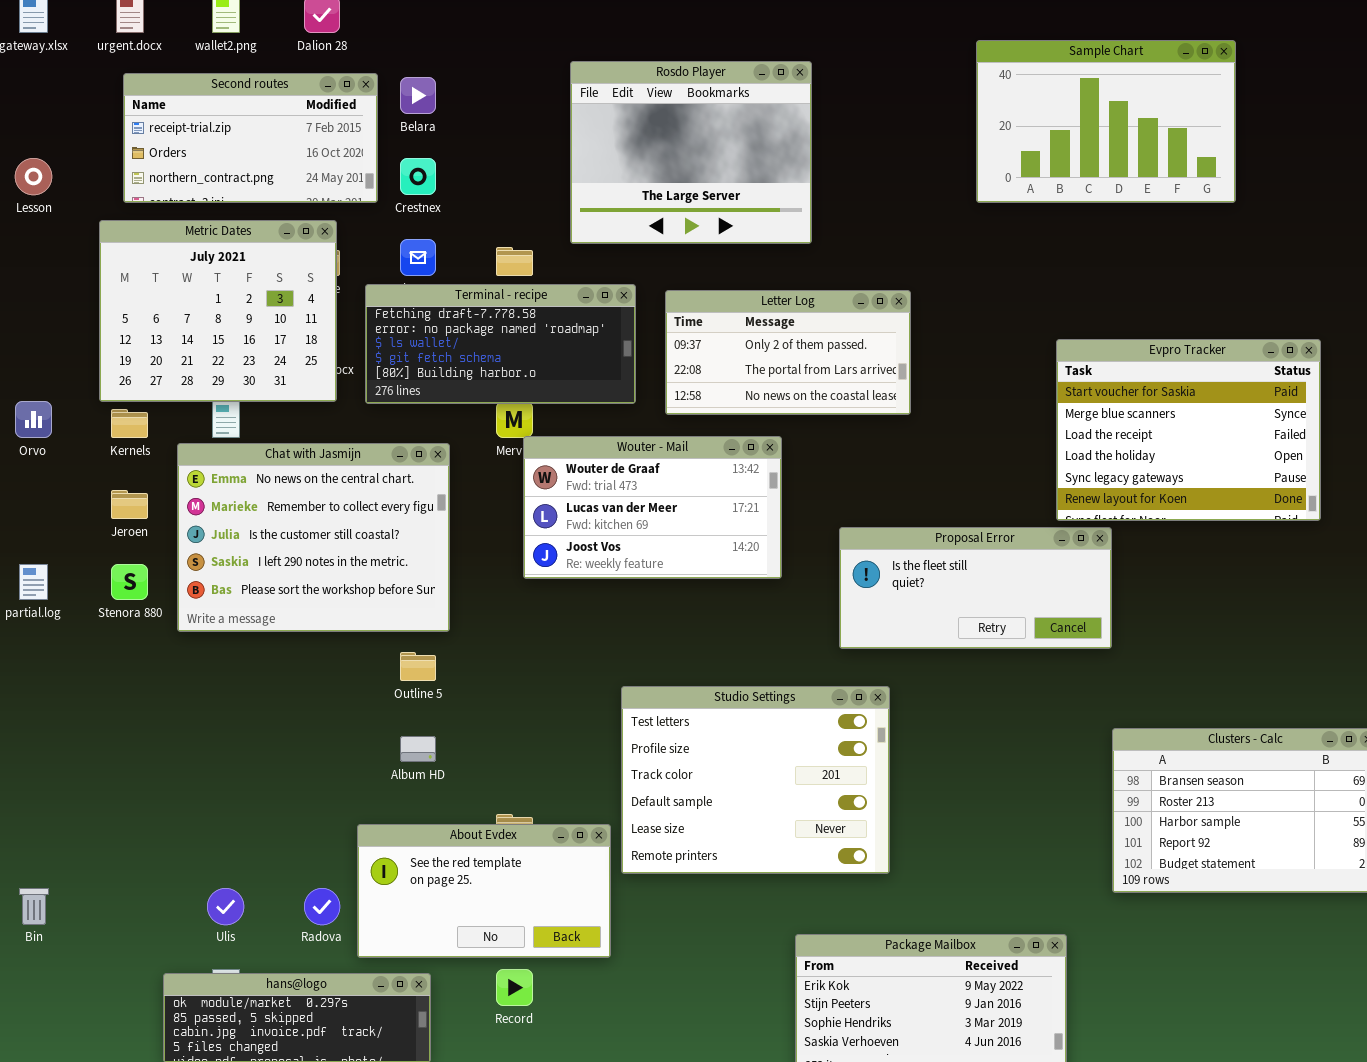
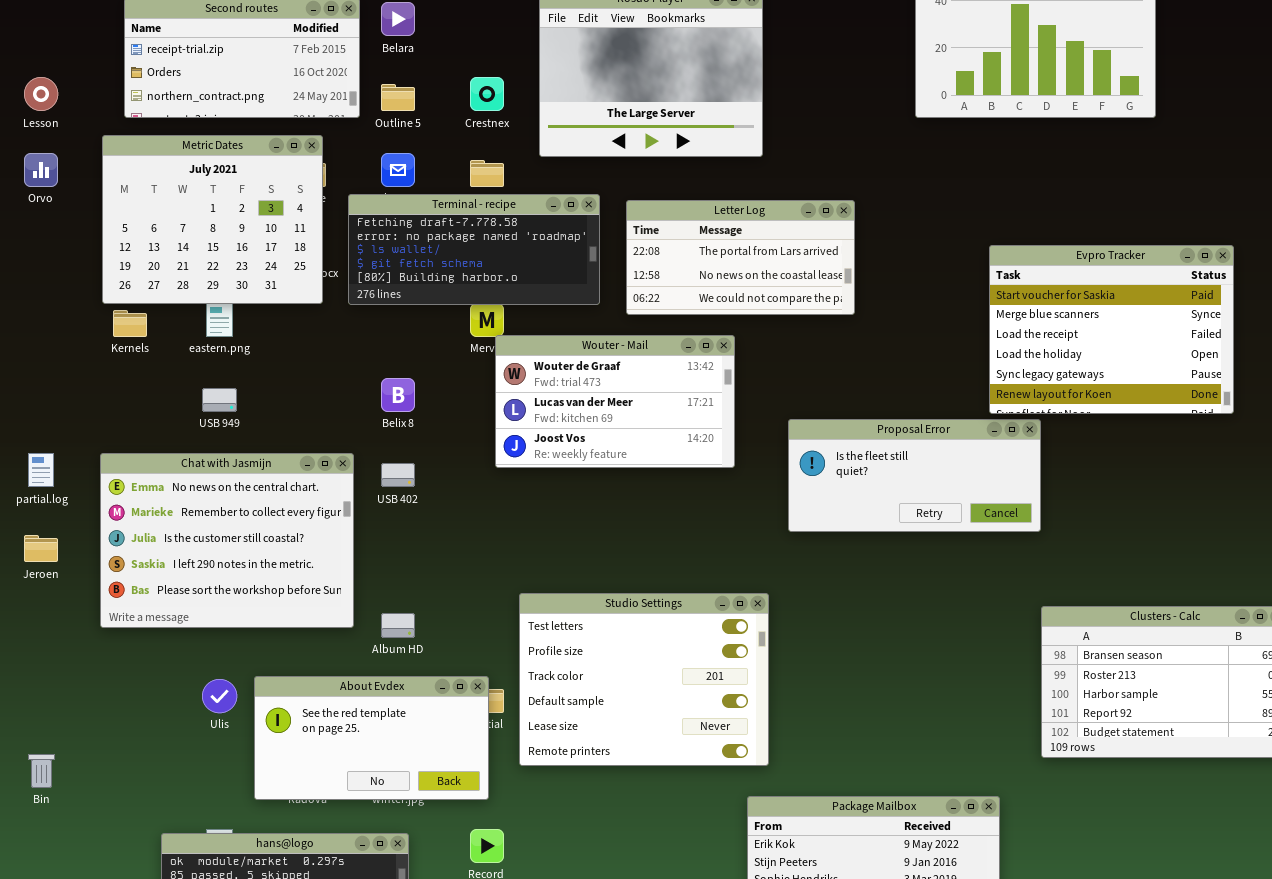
Crestnex: [400,158,436,195] -> [470,77,504,111], moved
Letter Log: [665,290,911,415] -> [626,200,855,315], scrolled down 1 row
Orvo: [15,401,52,438] -> [24,153,58,187], moved
Chat with Jasmijn: [177,443,450,632] -> [100,453,354,628], moved
Jeroen: [111,490,148,519] -> [24,535,58,562], moved
Outline 5: [400,652,436,681] -> [381,84,415,111], moved
Studio Settings: [621,686,890,874] -> [519,593,769,766], moved
About Evdex: [357,824,611,958] -> [254,676,489,800], moved
Ulis: [207,888,244,925] -> [202,679,237,713], moved

